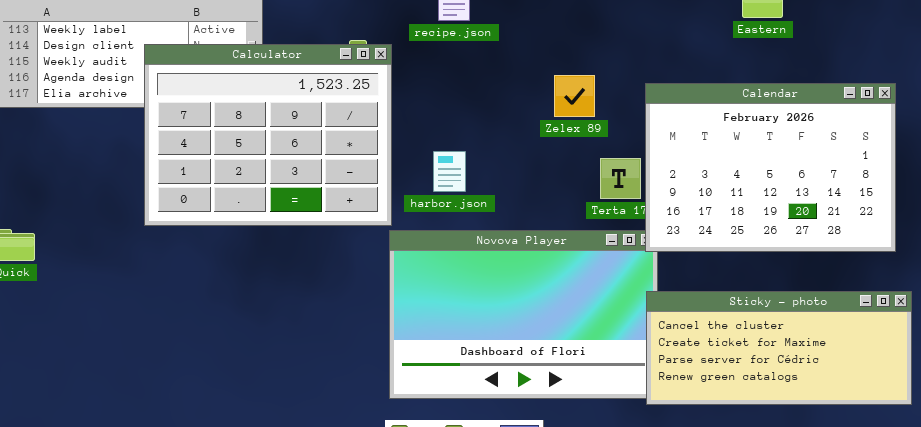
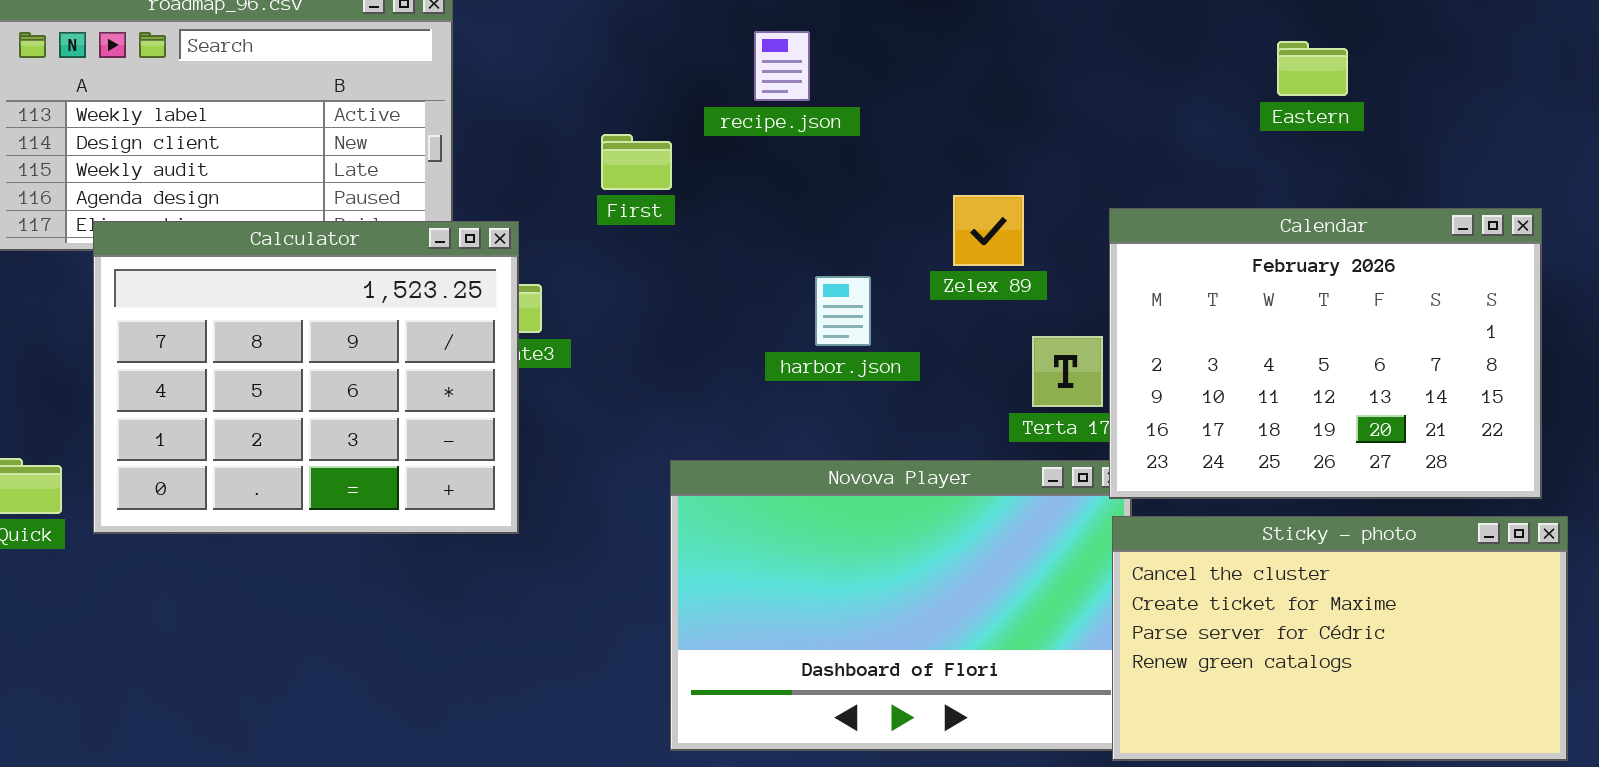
Calculator: [144,44,392,226] -> [93,221,519,534], moved
harbor.json: [433,151,466,192] -> [815,276,871,346], moved
Sticky - photo: [646,291,912,405] -> [1112,516,1568,761], resized

